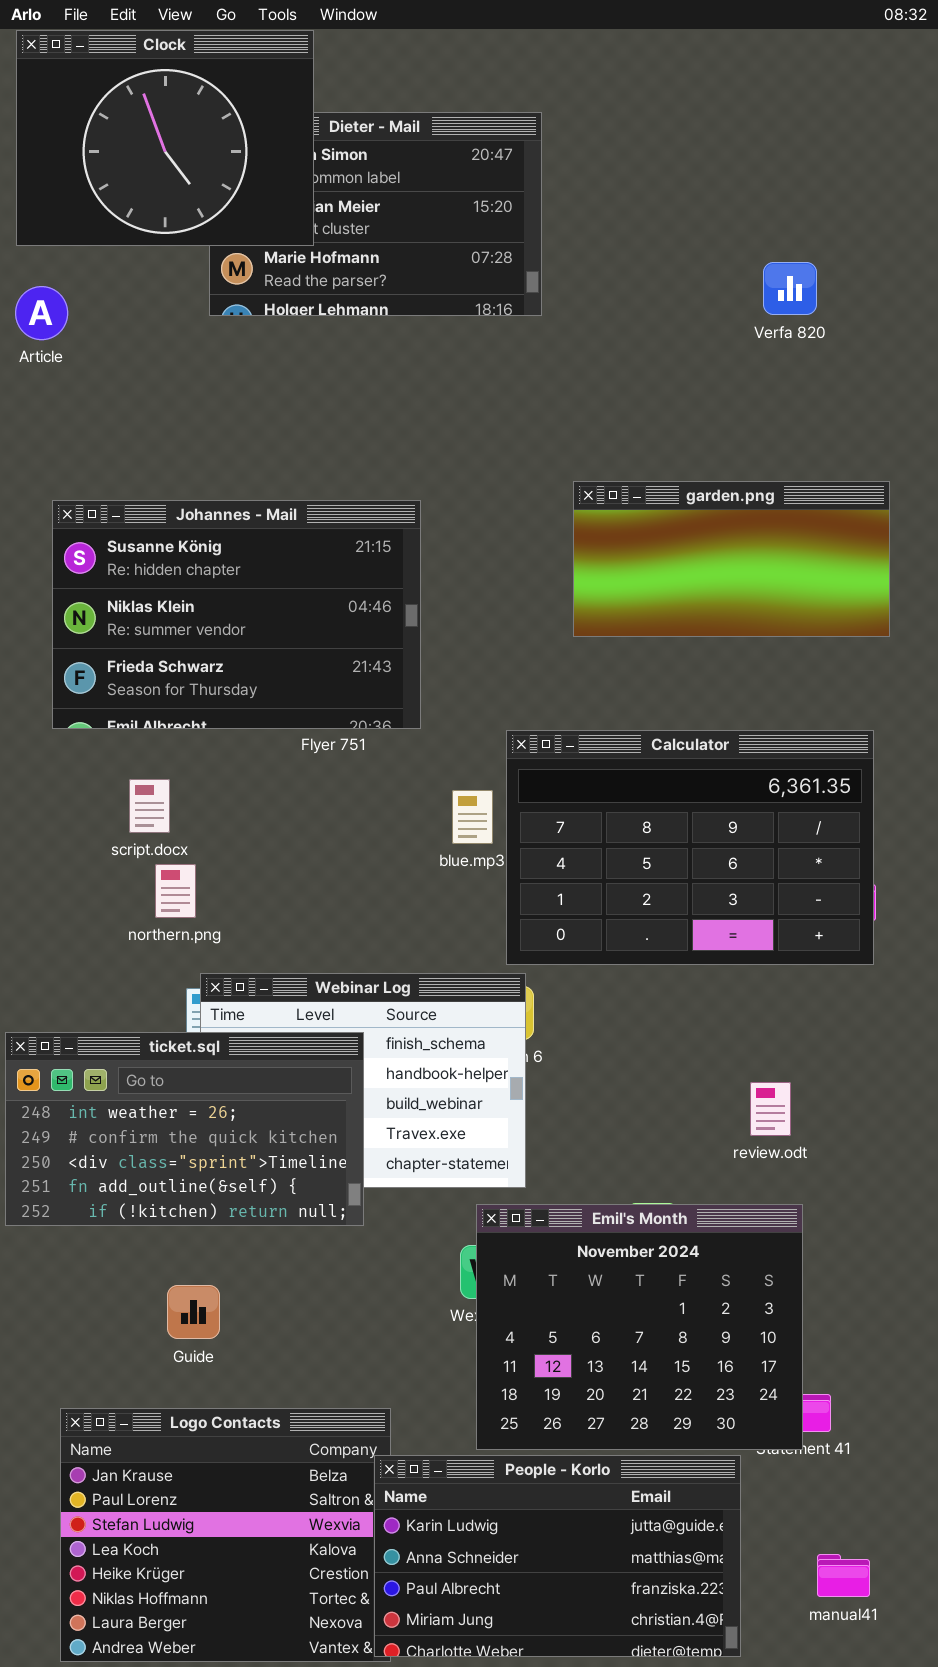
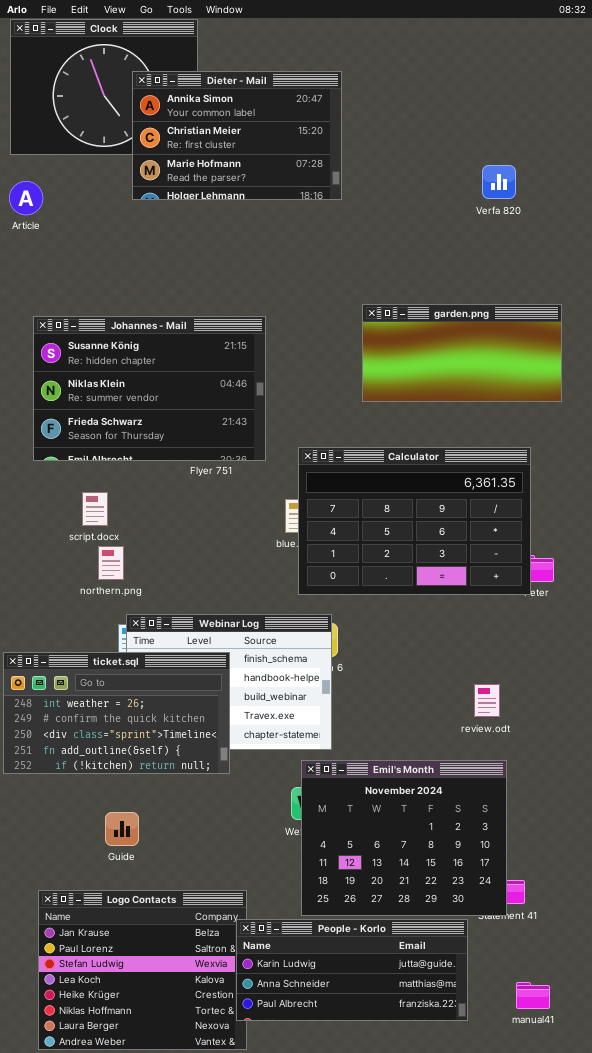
Dieter - Mail: [209,112,542,316] -> [132,71,342,200], raised
Calculator: [506,730,874,965] -> [298,447,531,595], moved
People - Korlo: [374,1455,741,1657] -> [236,919,468,1021], resized

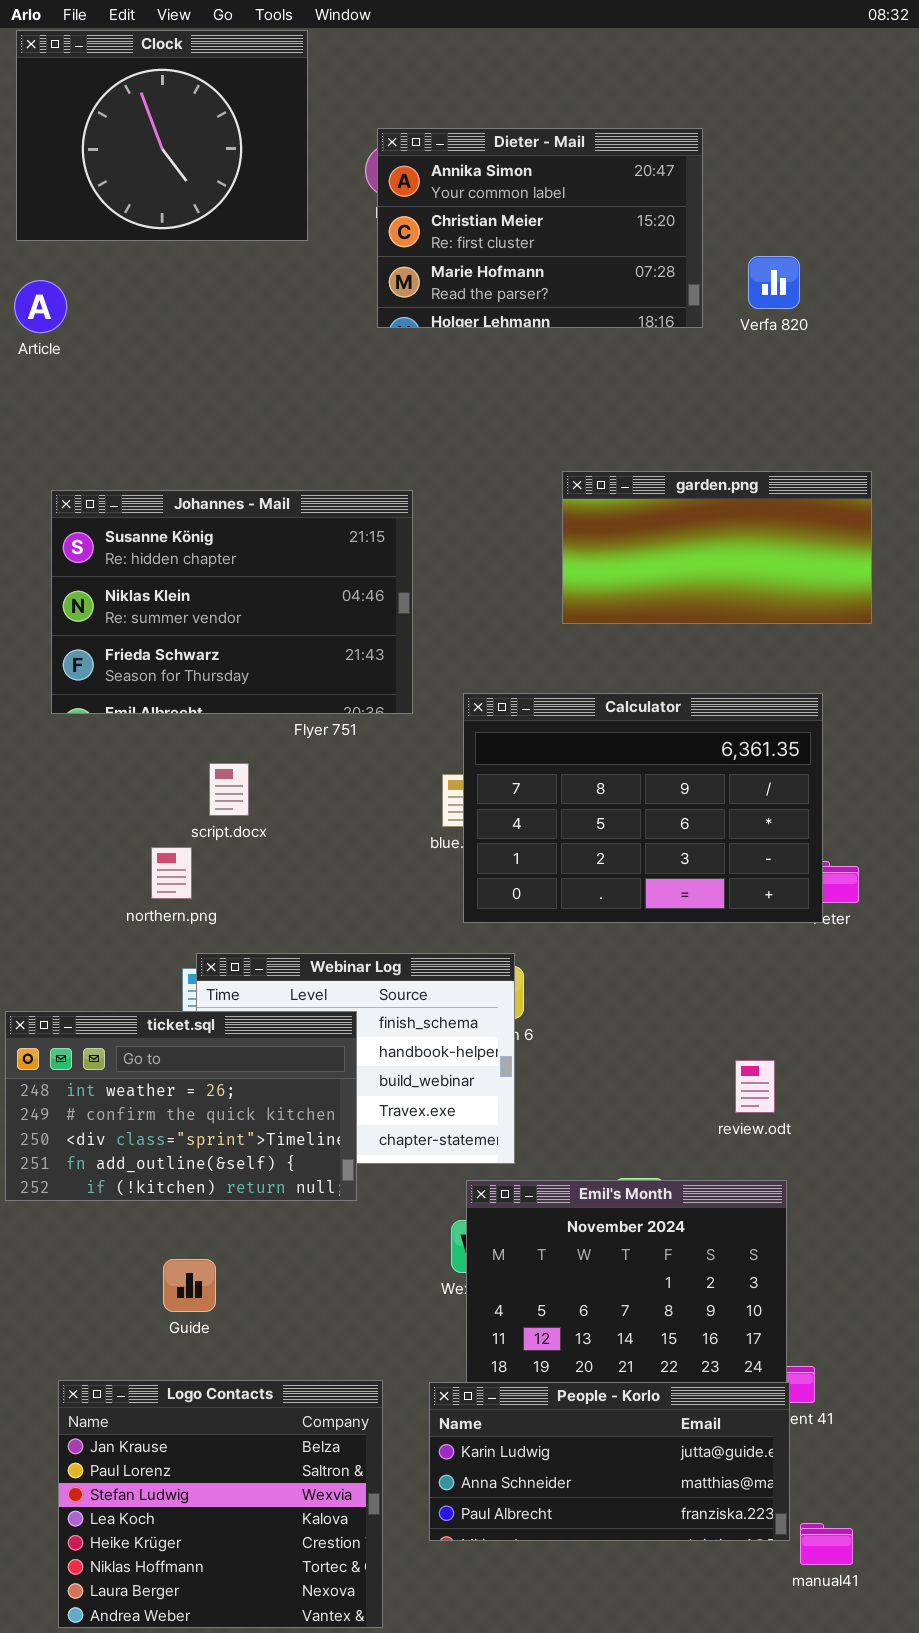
Dieter - Mail: [132,71,342,200] -> [377,128,703,328], moved
script.docx: [82,492,108,526] -> [209,763,249,816], moved
People - Korlo: [236,919,468,1021] -> [429,1382,790,1541], moved

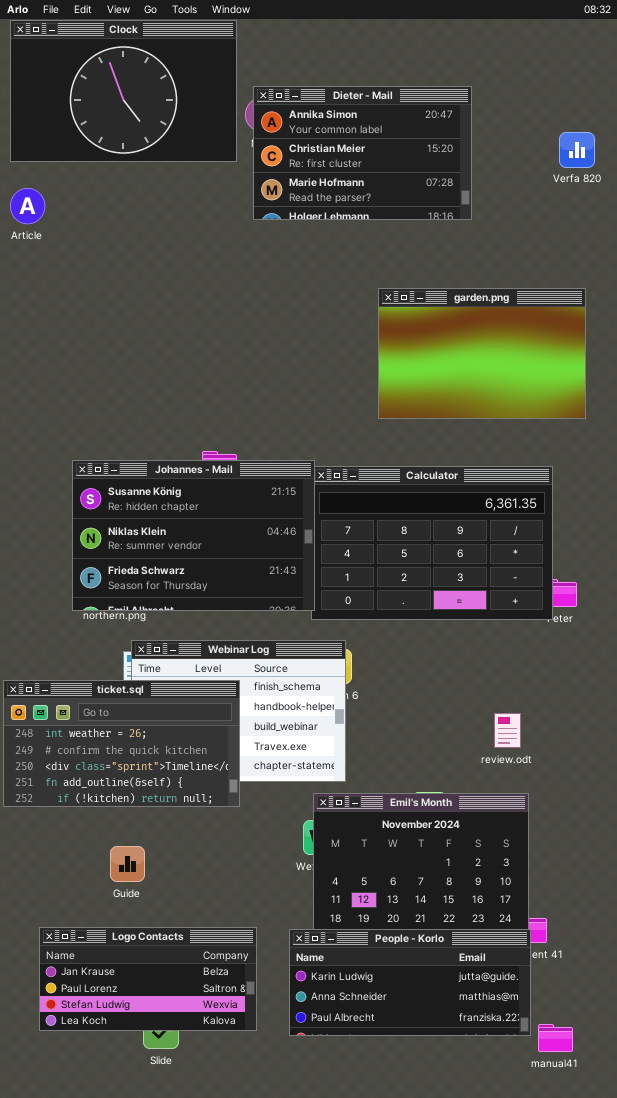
Clock: [16,30,308,241] -> [10,20,237,162], resized
Verfa 820: [748,256,800,309] -> [559,132,595,168], moved
garden.png: [562,471,872,624] -> [378,288,586,419], resized
Johannes - Mail: [51,490,413,714] -> [72,460,315,611], moved
Logo Contacts: [58,1380,383,1628] -> [39,927,257,1031], resized

